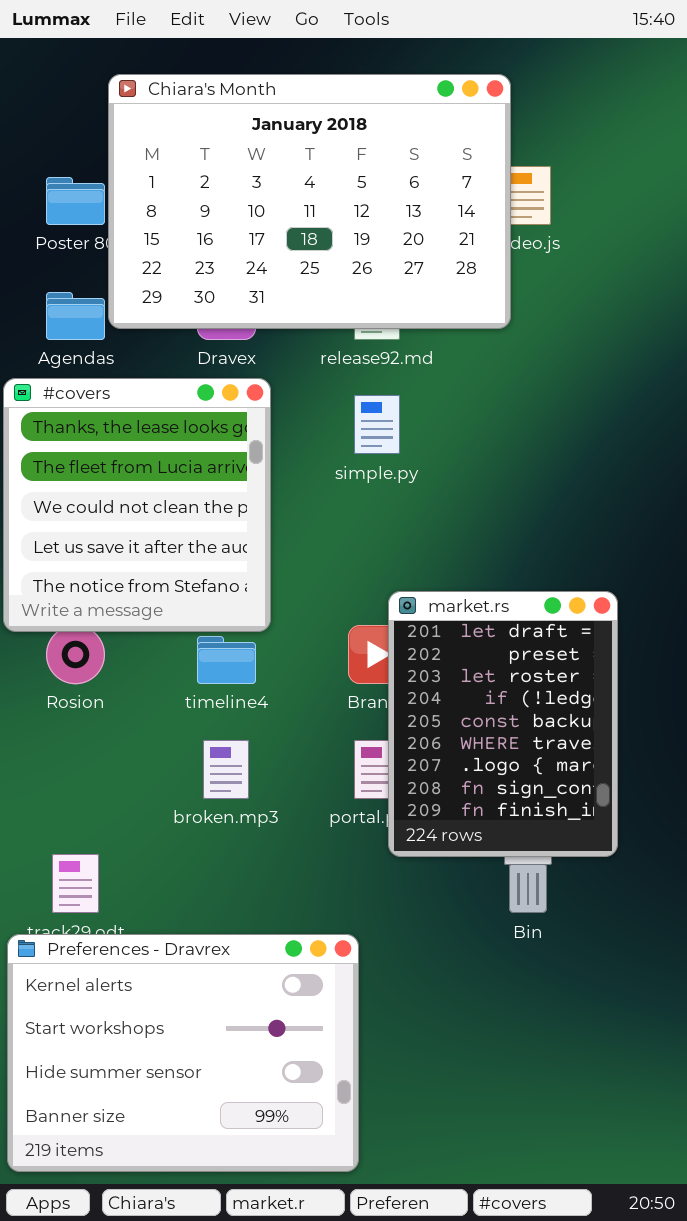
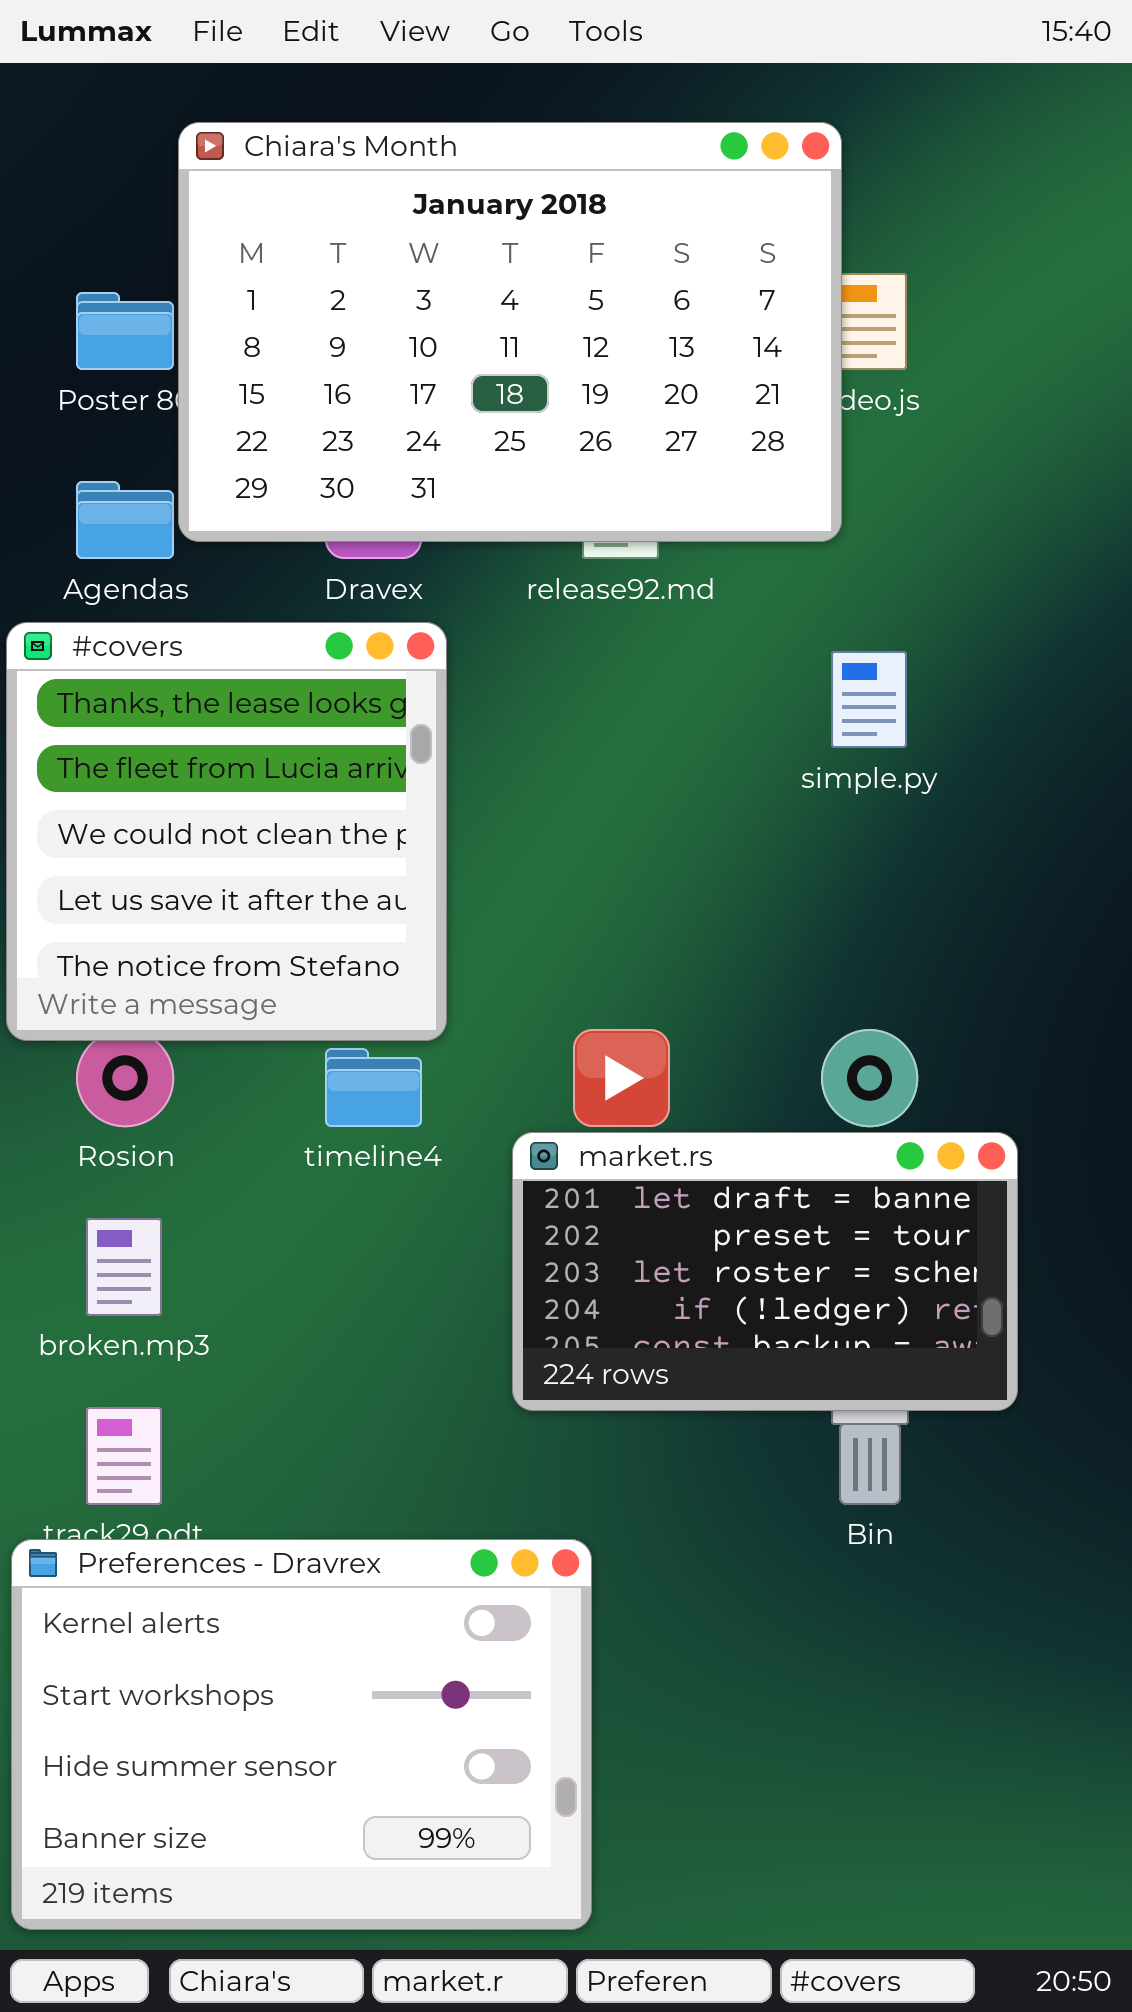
simple.py: [354,395,400,454] -> [831,651,907,748], moved
market.rs: [388,591,618,857] -> [512,1132,1018,1411], resized
broken.mp3: [203,740,249,799] -> [86,1218,162,1316], moved

